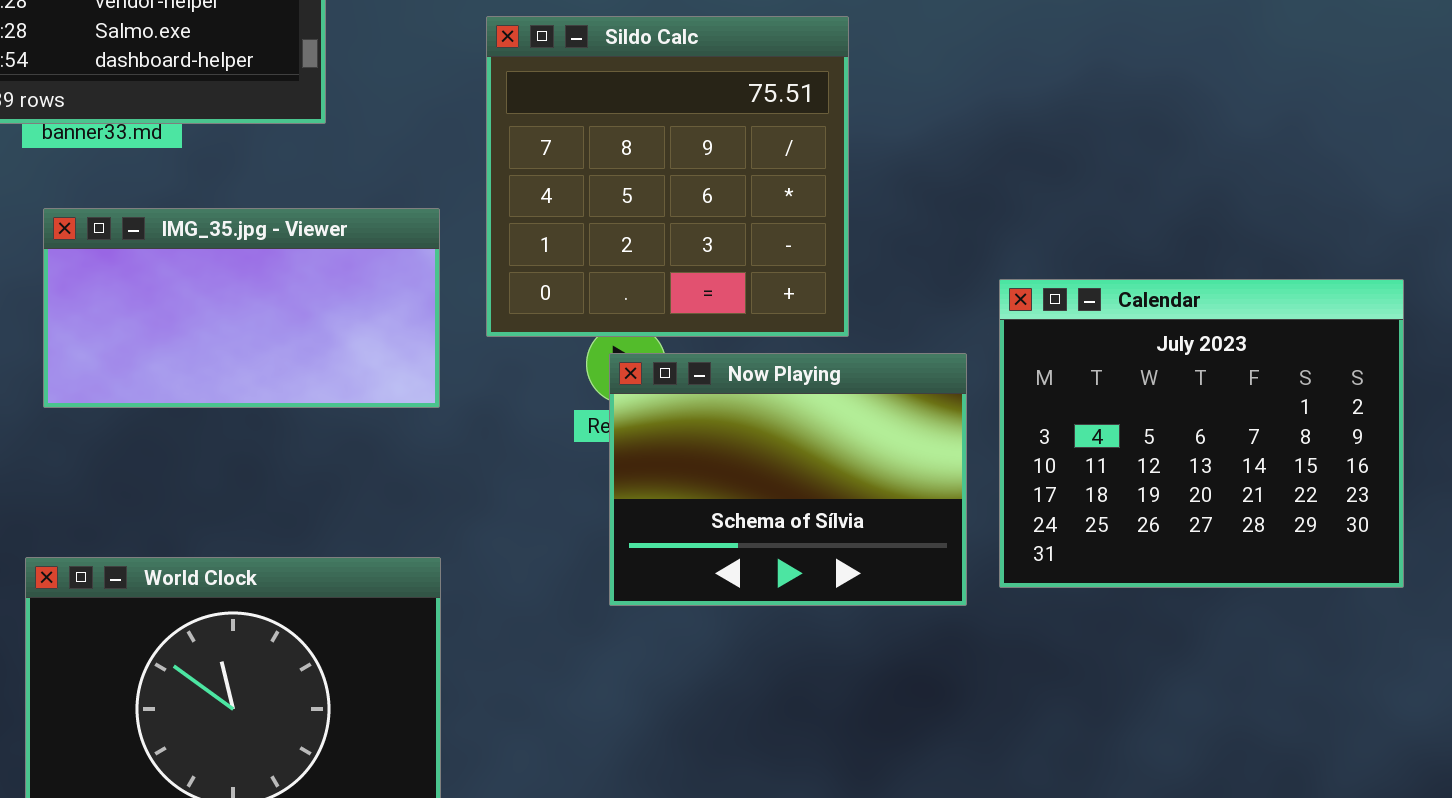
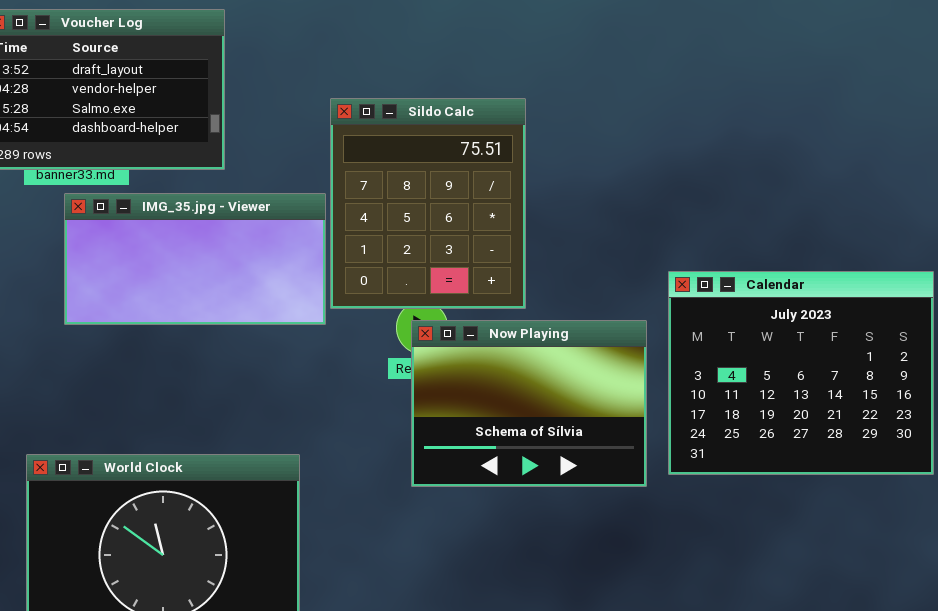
Sildo Calc: [486,16,849,337] -> [330,98,526,309], resized
IMG_35.jpg - Viewer: [43,208,440,408] -> [64,193,326,325], moved

